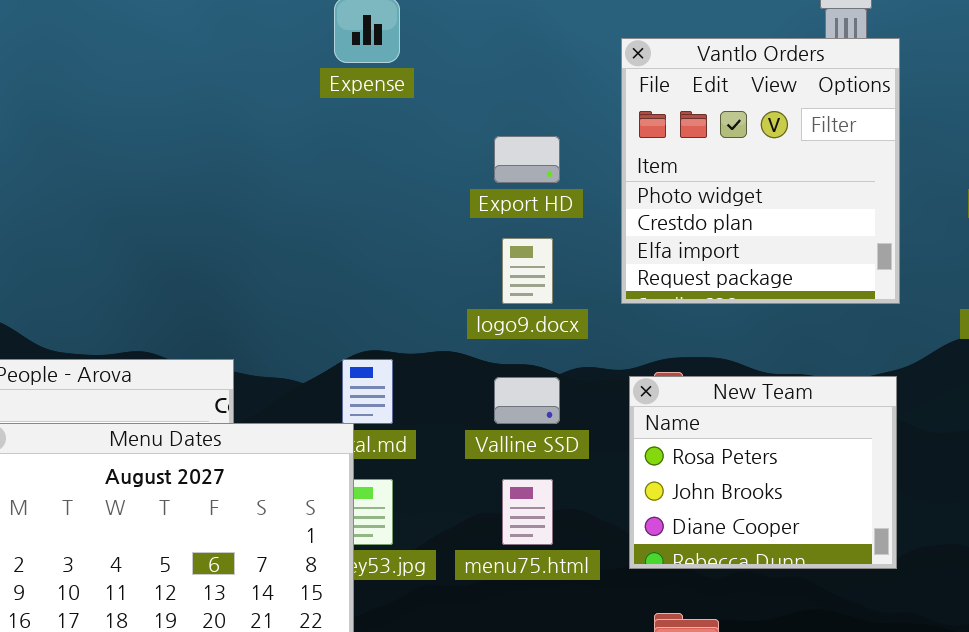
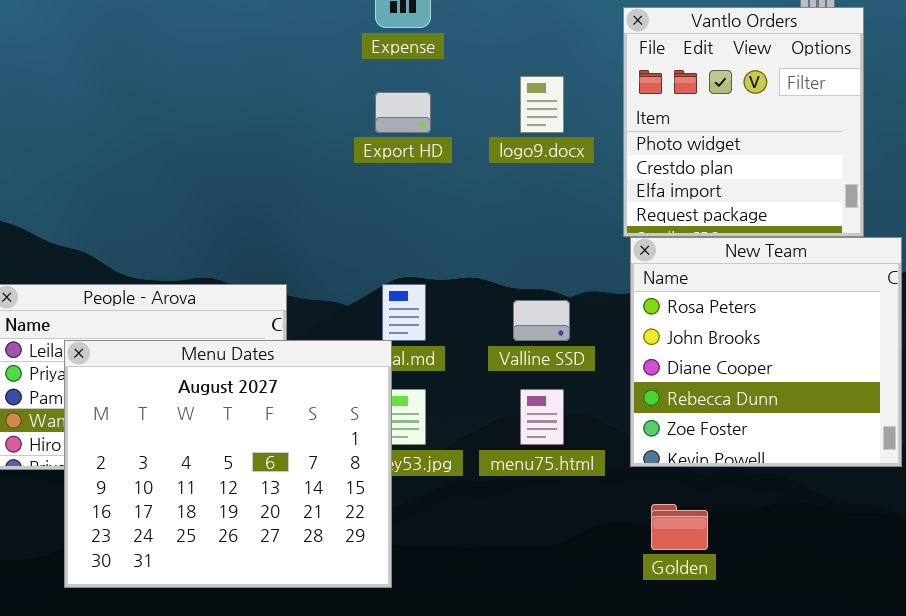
Export HD: [494,136,560,183] -> [375,92,431,133], moved
logo9.docx: [502,238,553,304] -> [520,76,564,133], moved
New Team: [629,376,897,569] -> [630,237,902,467], resized

